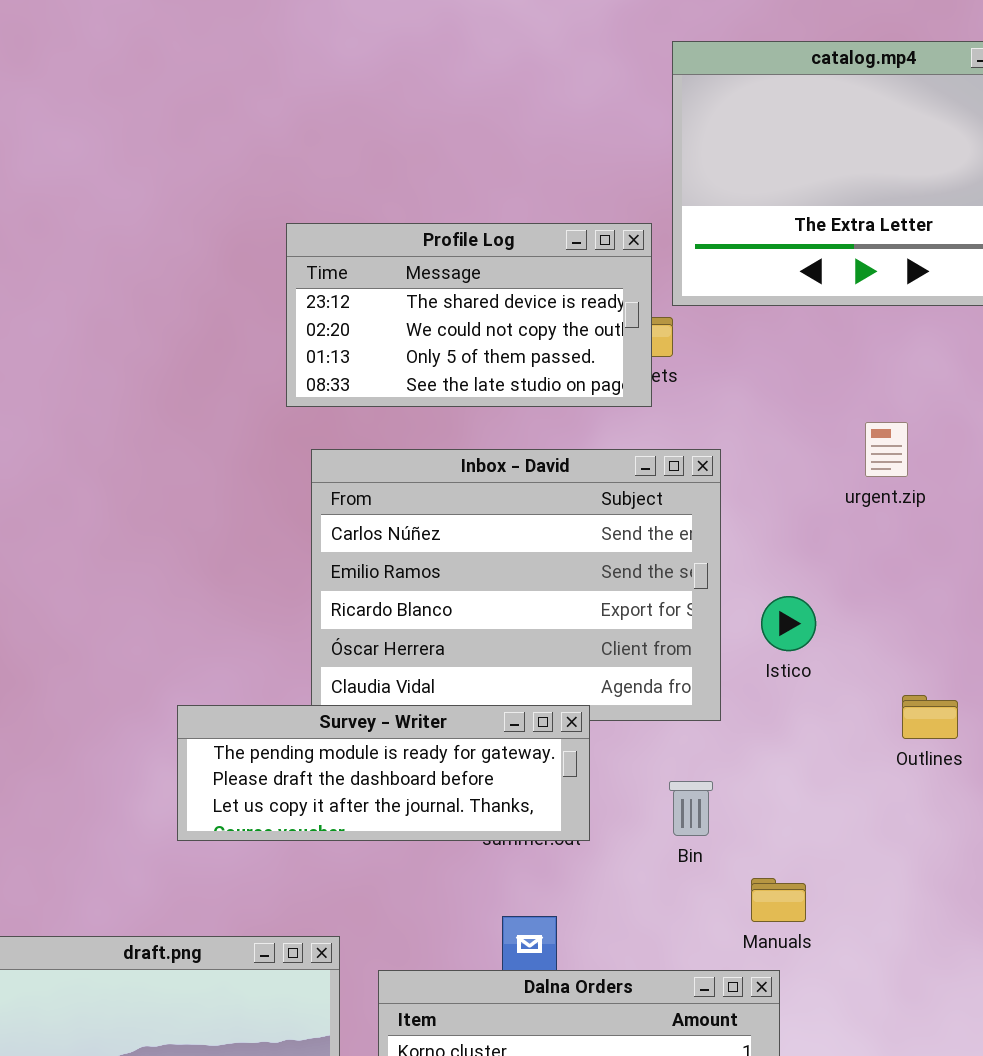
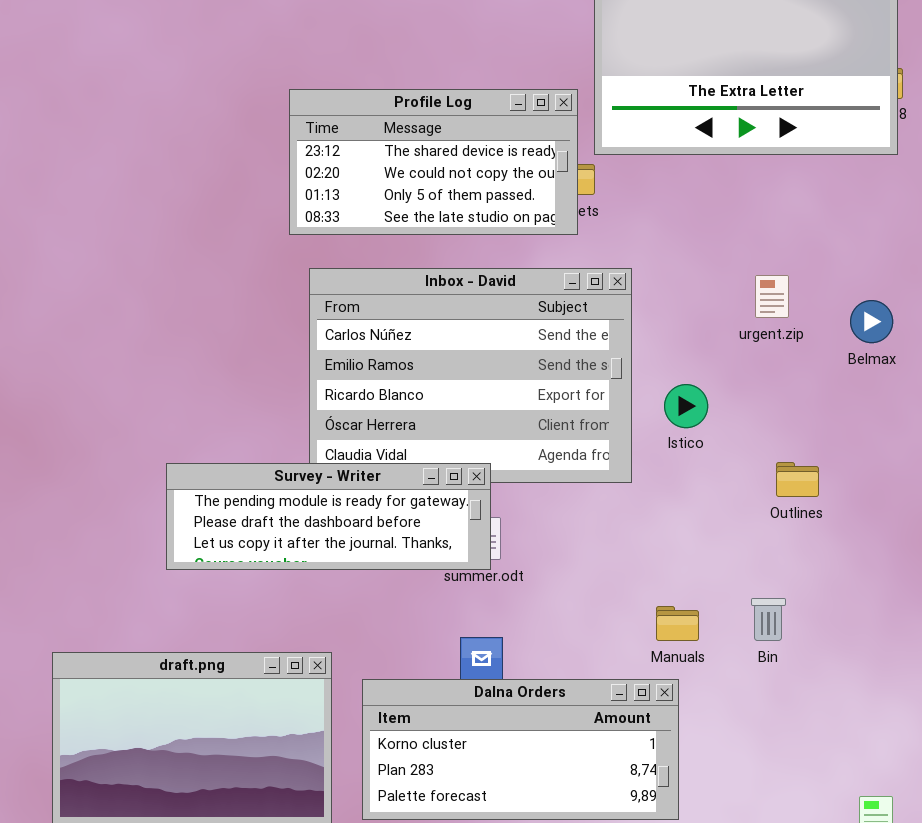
urgent.zip: [865,422,908,477] -> [755,275,789,318], moved
Survey - Writer: [177,705,590,841] -> [166,463,491,570], moved
Bin: [669,781,713,836] -> [751,598,786,641], moved

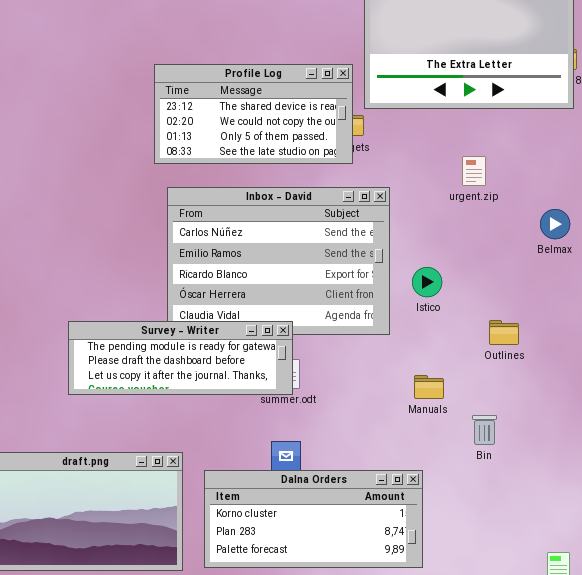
urgent.zip: [755,275,789,318] -> [462,156,486,186], moved
Manuals: [656,606,699,641] -> [414,375,444,399], moved

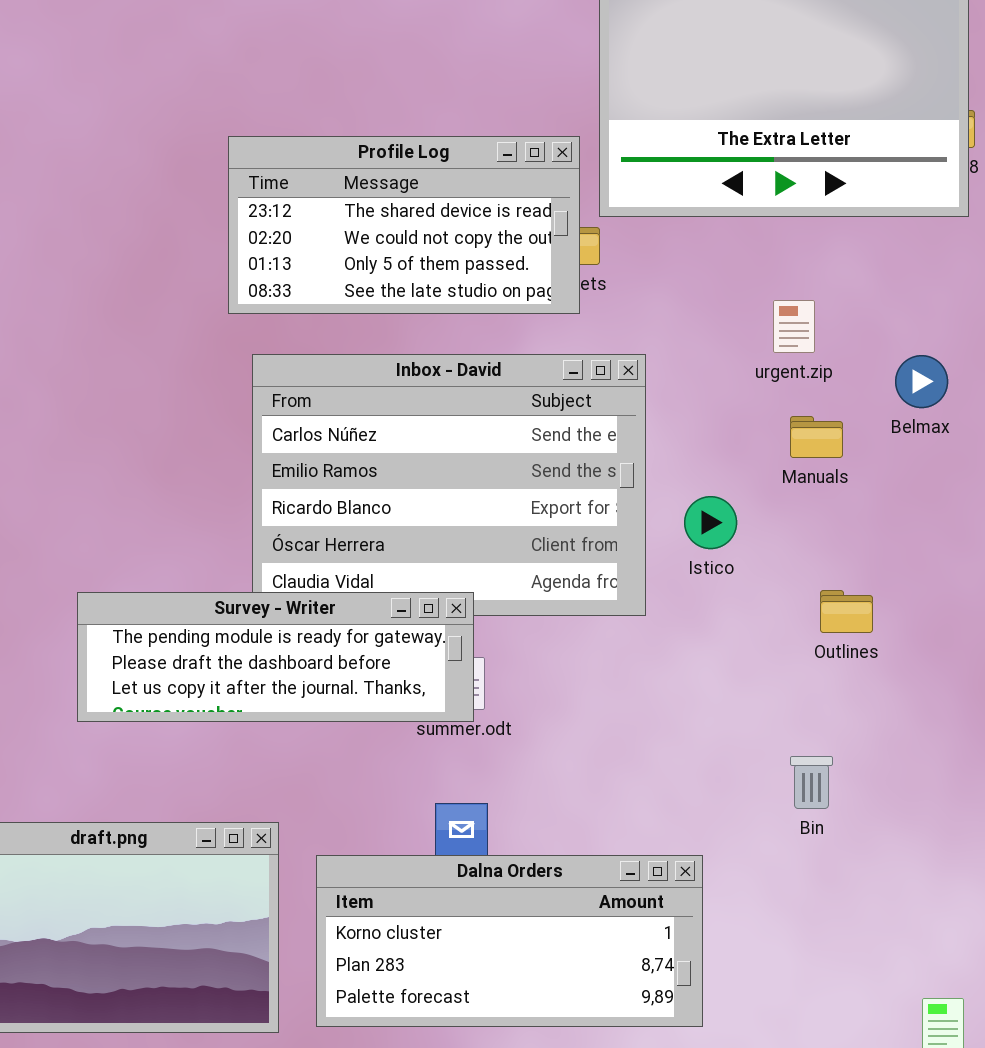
Belmax: [540,209,570,239] -> [895,355,948,408], moved
Manuals: [414,375,444,399] -> [790,416,843,458], moved

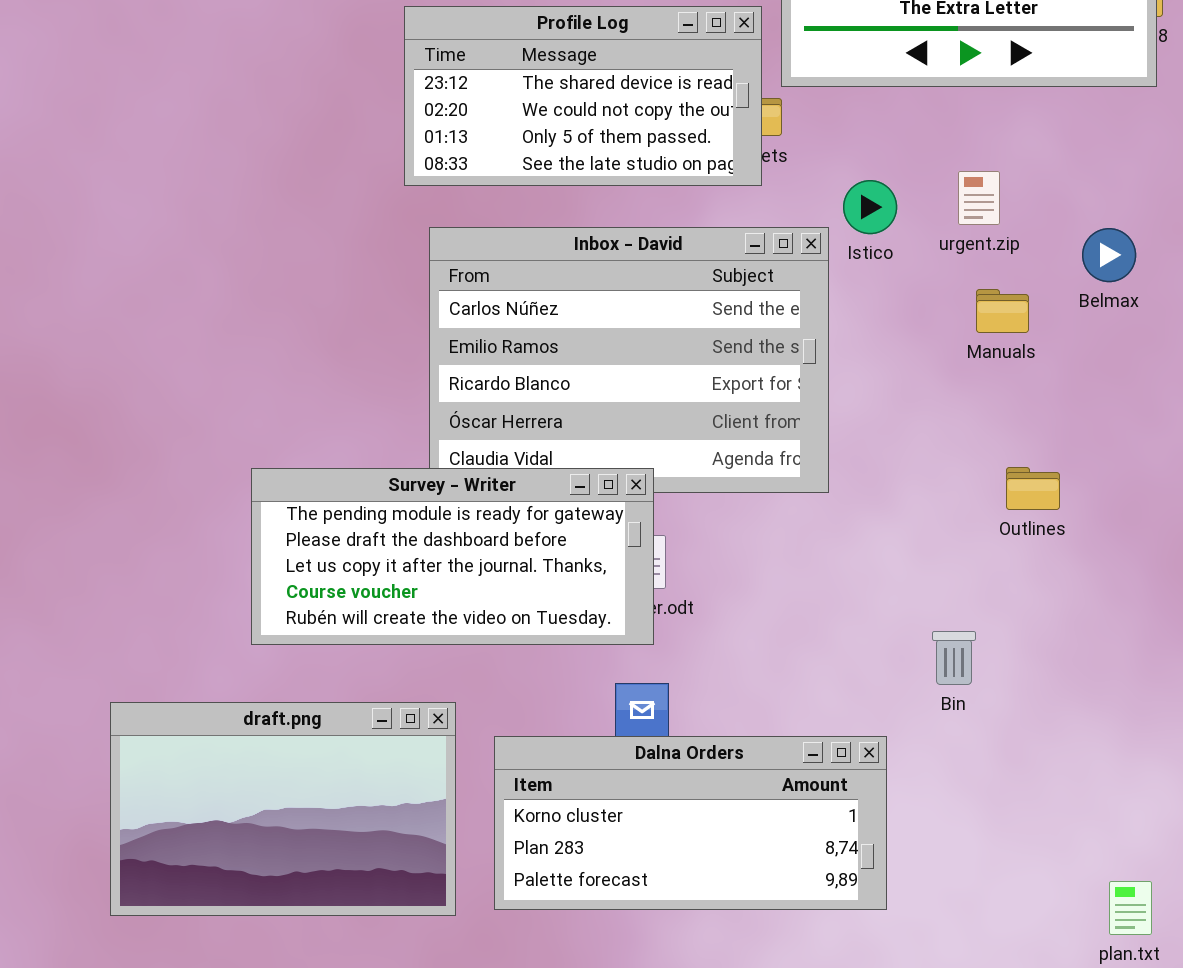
Istico: [684,496,737,549] -> [843,180,897,234], moved
Survey - Writer: [77,592,474,722] -> [251,468,654,645], resized
Bin: [790,756,833,809] -> [932,631,976,685], moved

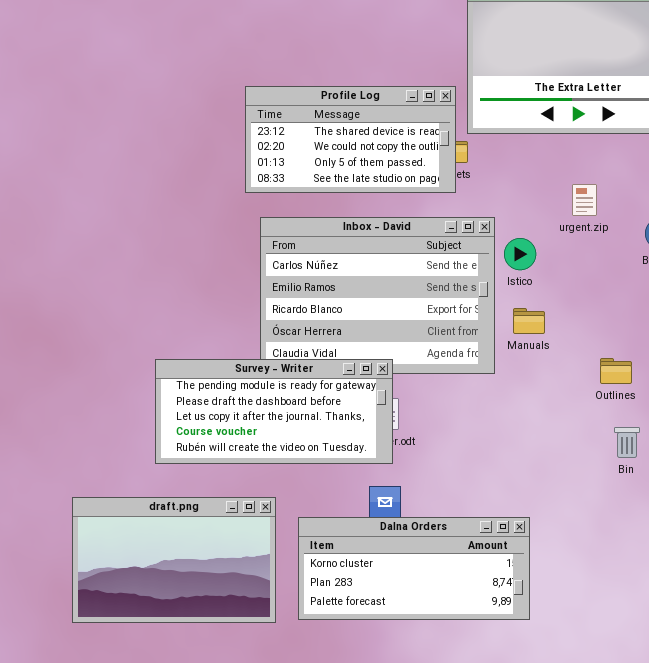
Istico: [843,180,897,234] -> [504,238,536,270], moved
Manuals: [976,289,1029,333] -> [513,308,545,334], moved
Bin: [932,631,976,685] -> [614,427,640,458], moved

